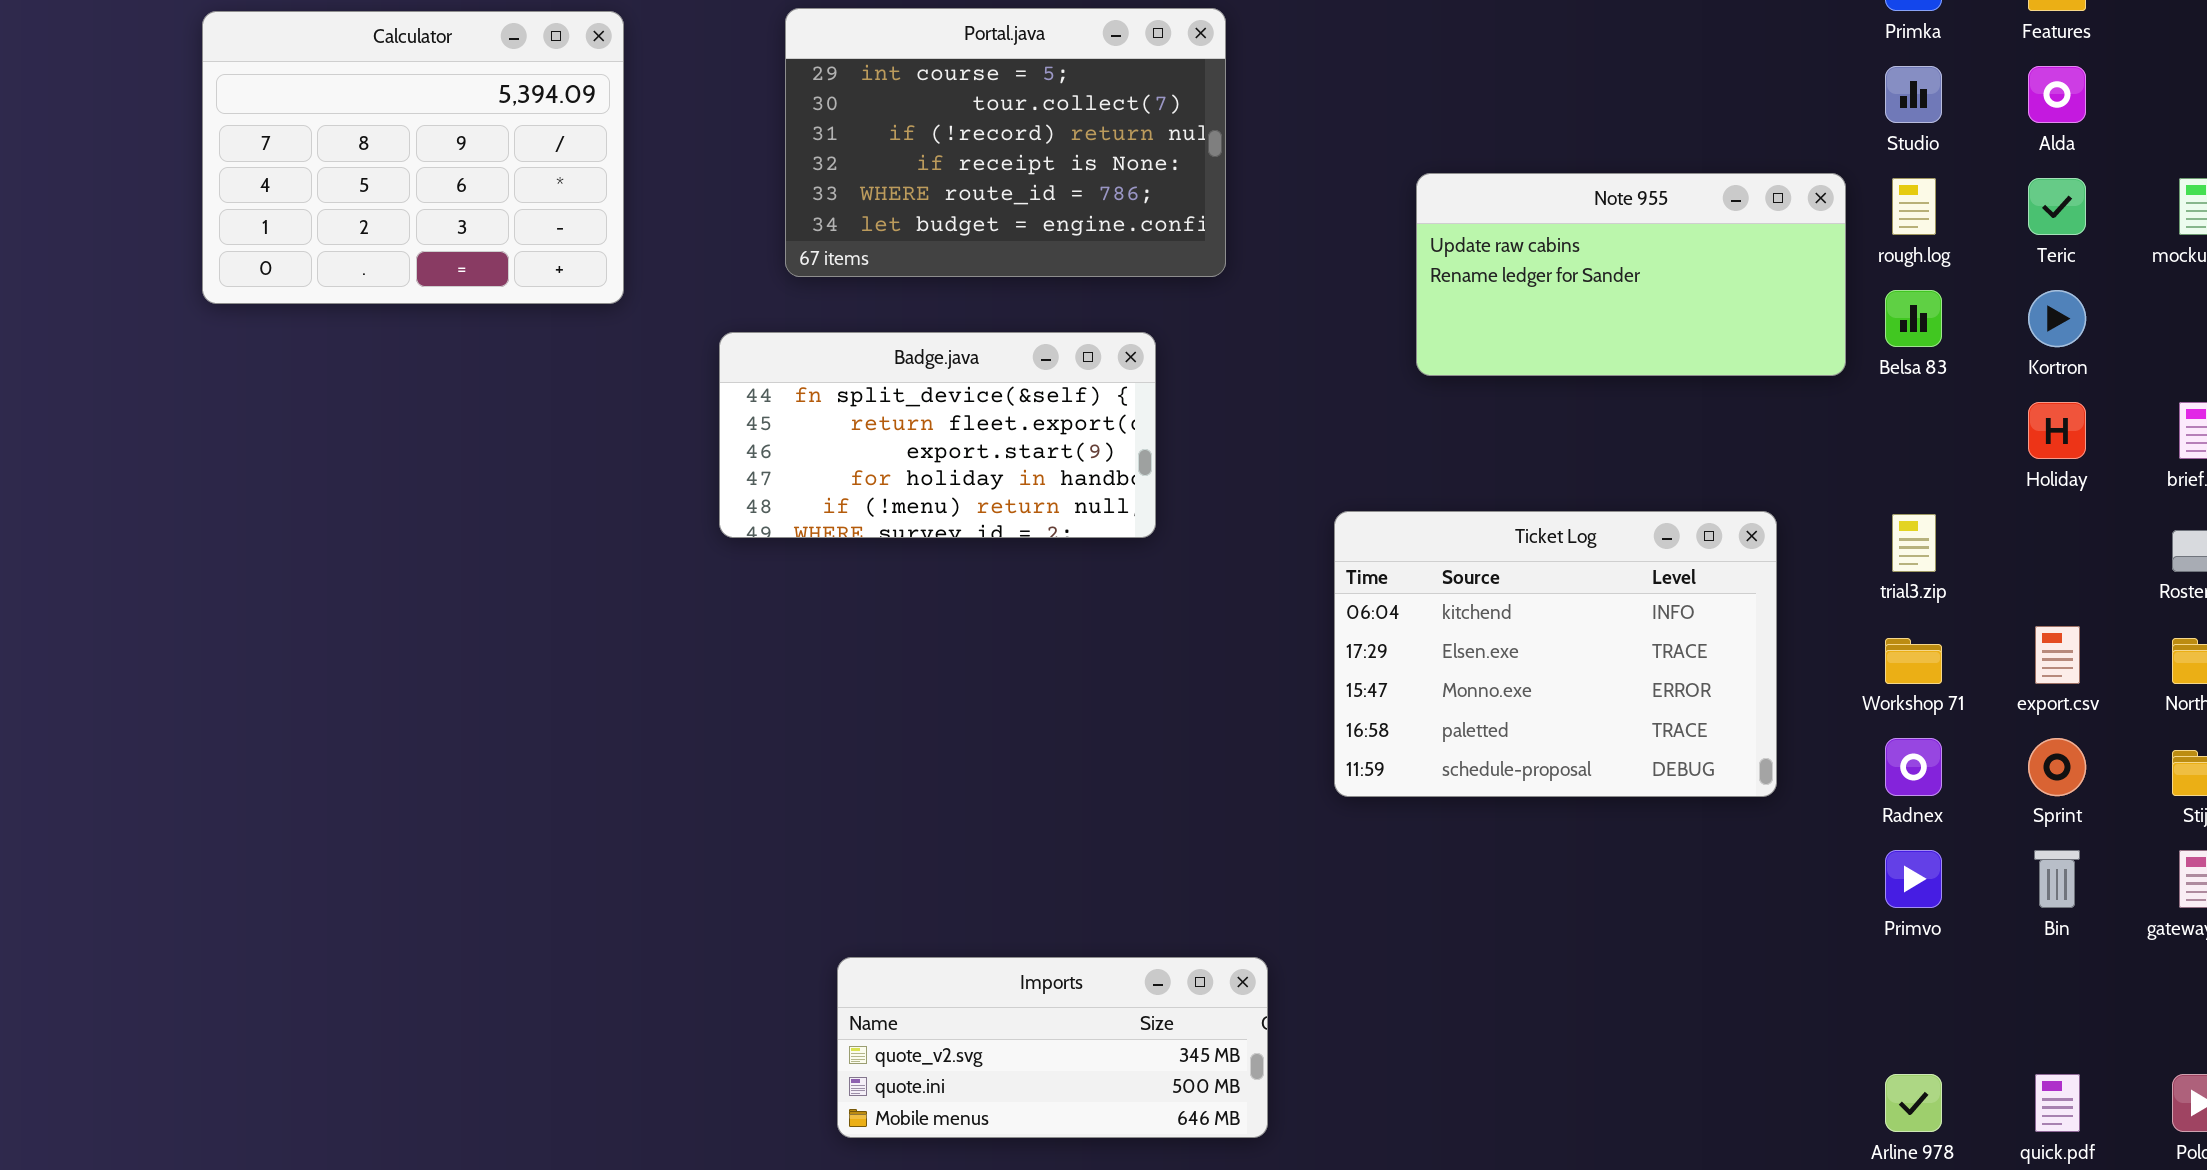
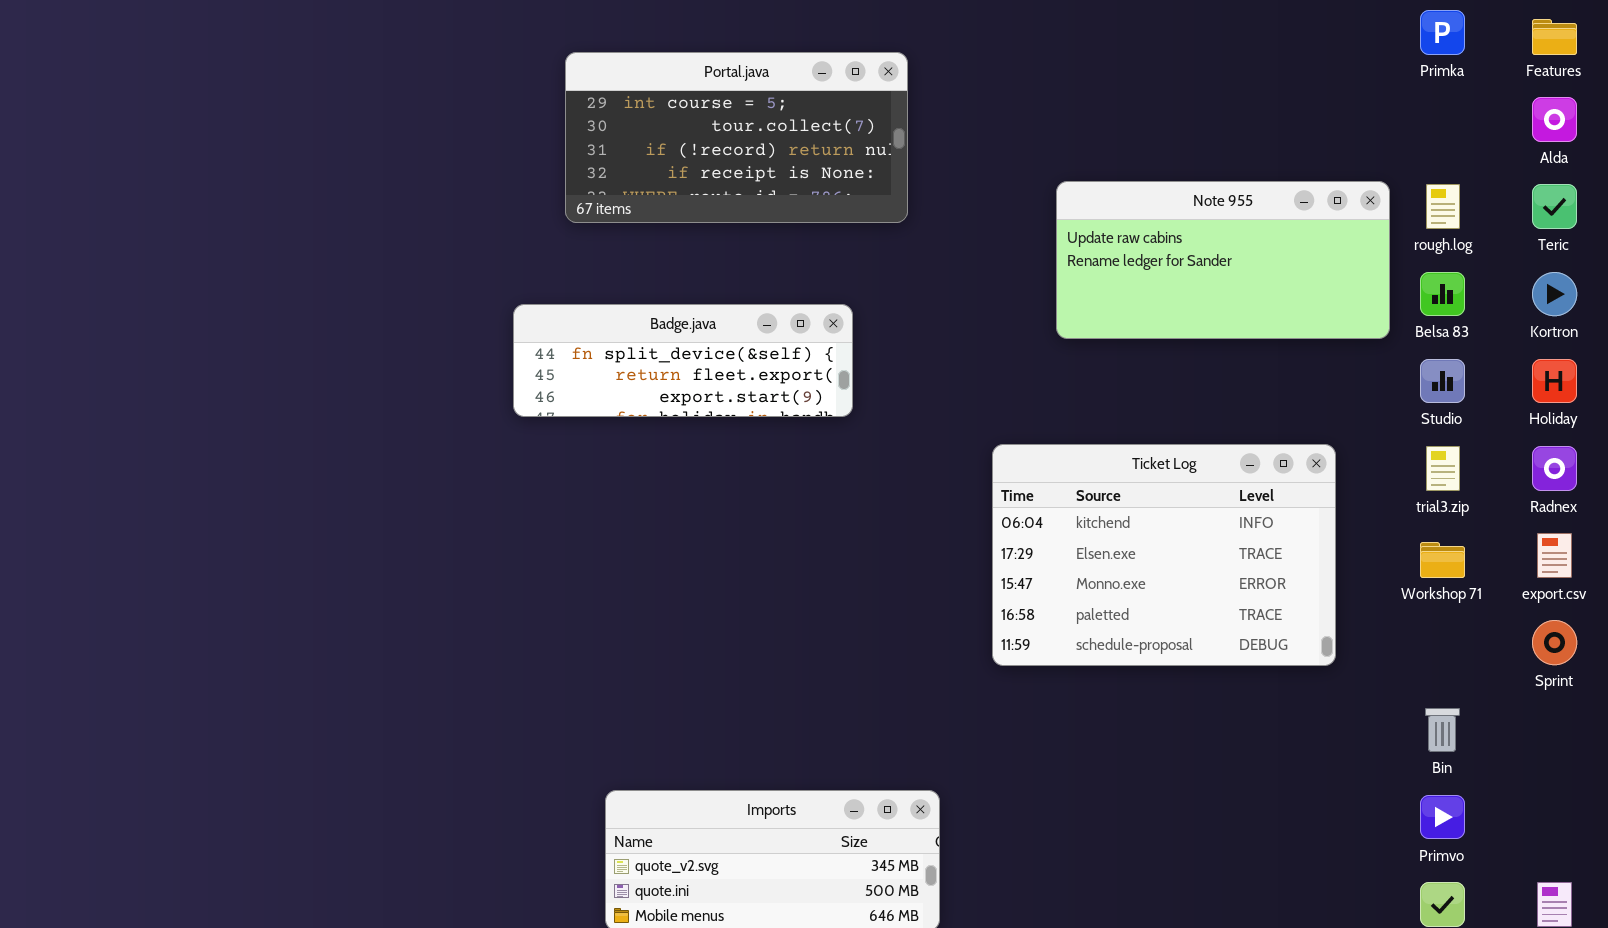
Portal.java: [785,8,1226,277] -> [565,52,908,223], resized
Calculator: [202,11,624,304] -> none, closed
Studio: [1885,66,1942,123] -> [1420,359,1465,403], moved
Badge.java: [719,332,1156,538] -> [513,304,853,417], resized
Radnex: [1885,738,1942,796] -> [1532,446,1577,491], moved
Primvo: [1885,850,1942,908] -> [1420,795,1465,839], moved
Bin: [2034,850,2080,908] -> [1425,708,1460,752], moved

